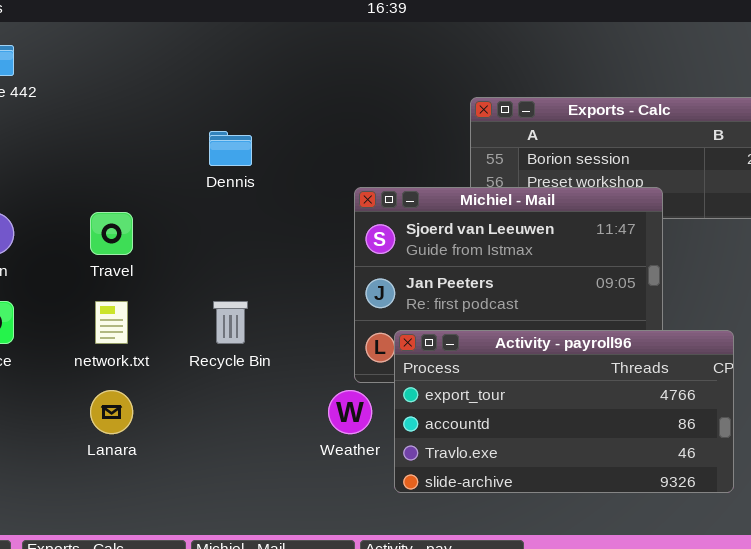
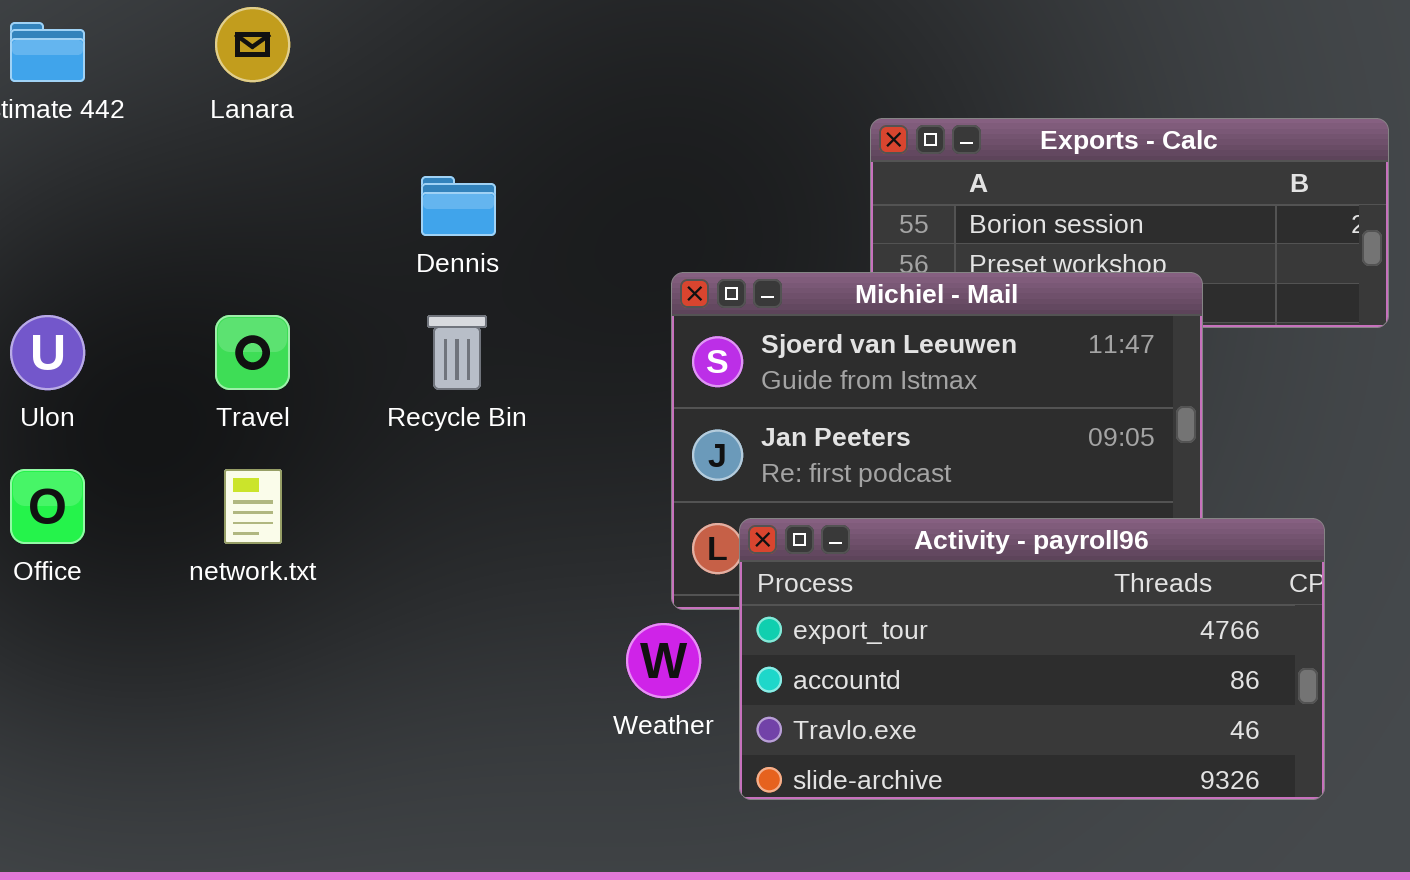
Recycle Bin: [213,301,248,344] -> [427,315,487,390], moved
Lanara: [90,390,133,434] -> [215,7,290,82], moved

